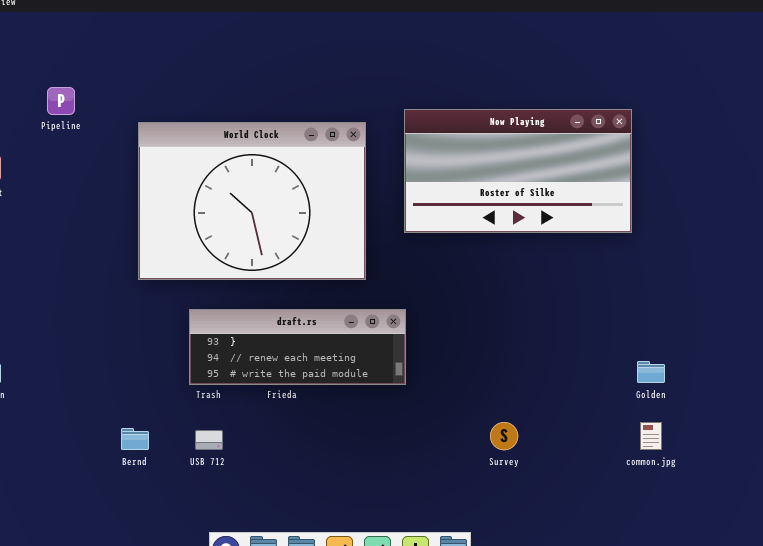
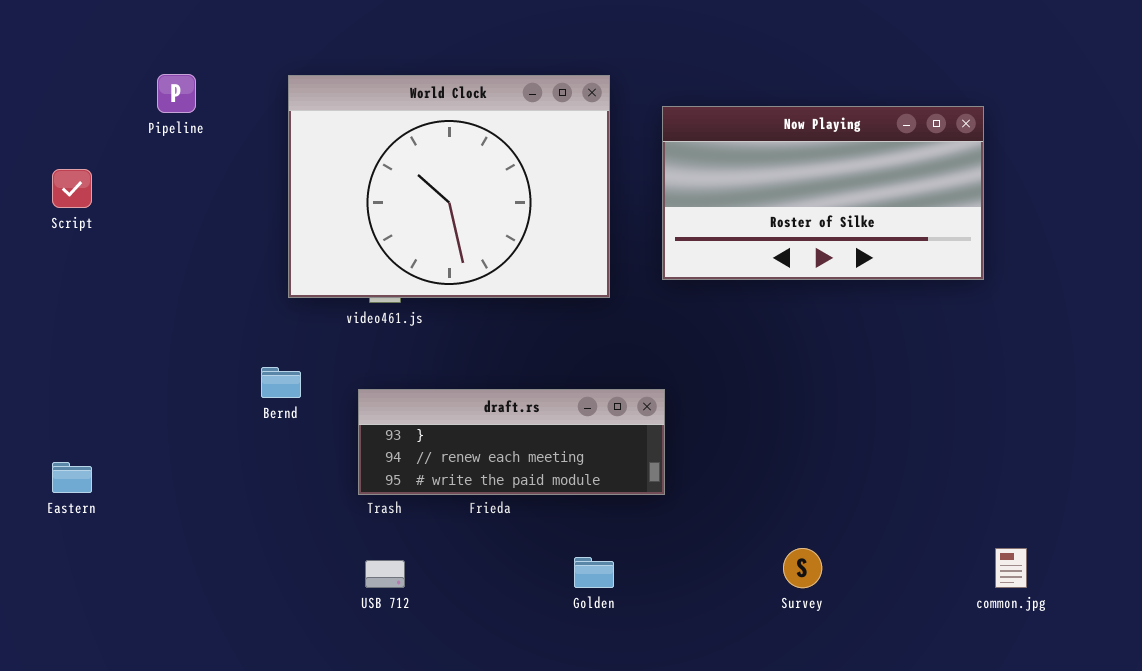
World Clock: [138,122,366,280] -> [288,75,610,298], moved
Golden: [637,361,665,383] -> [574,557,614,588], moved
Bernd: [121,428,149,450] -> [261,367,301,398], moved

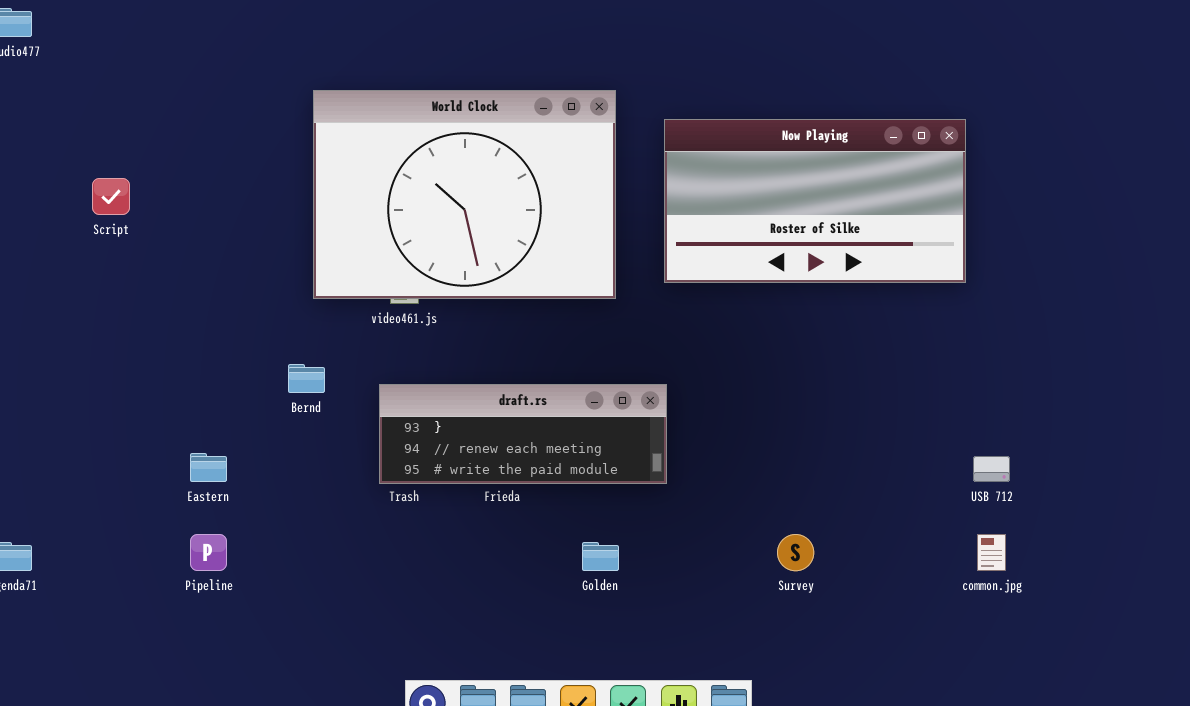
Pipeline: [157,74,196,113] -> [190,534,227,571], moved
Eastern: [52,462,92,493] -> [190,453,227,482], moved
USB 712: [365,560,405,588] -> [973,456,1010,482], moved

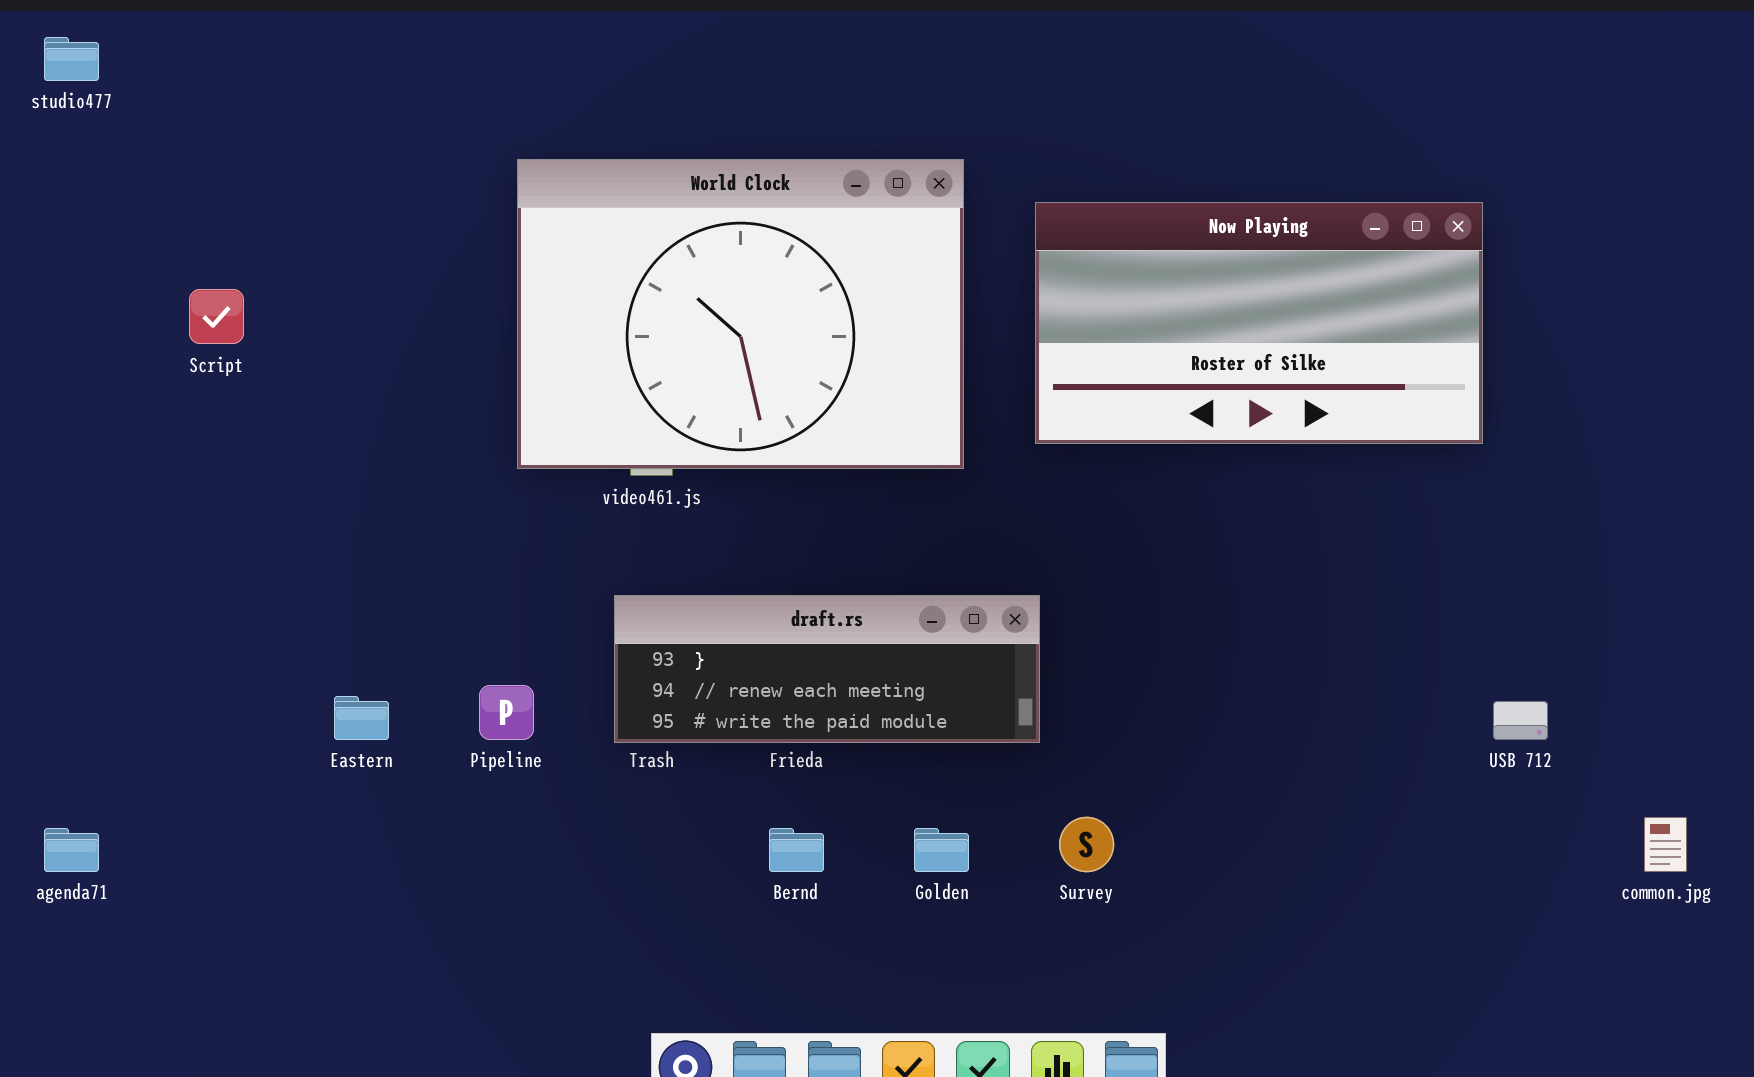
Bernd: [288,364,325,393] -> [769,828,824,872], moved
Pipeline: [190,534,227,571] -> [479,685,534,740], moved
Survey: [777,534,814,571] -> [1059,817,1114,872], moved
common.jpg: [977,534,1006,571] -> [1644,817,1687,872], moved

